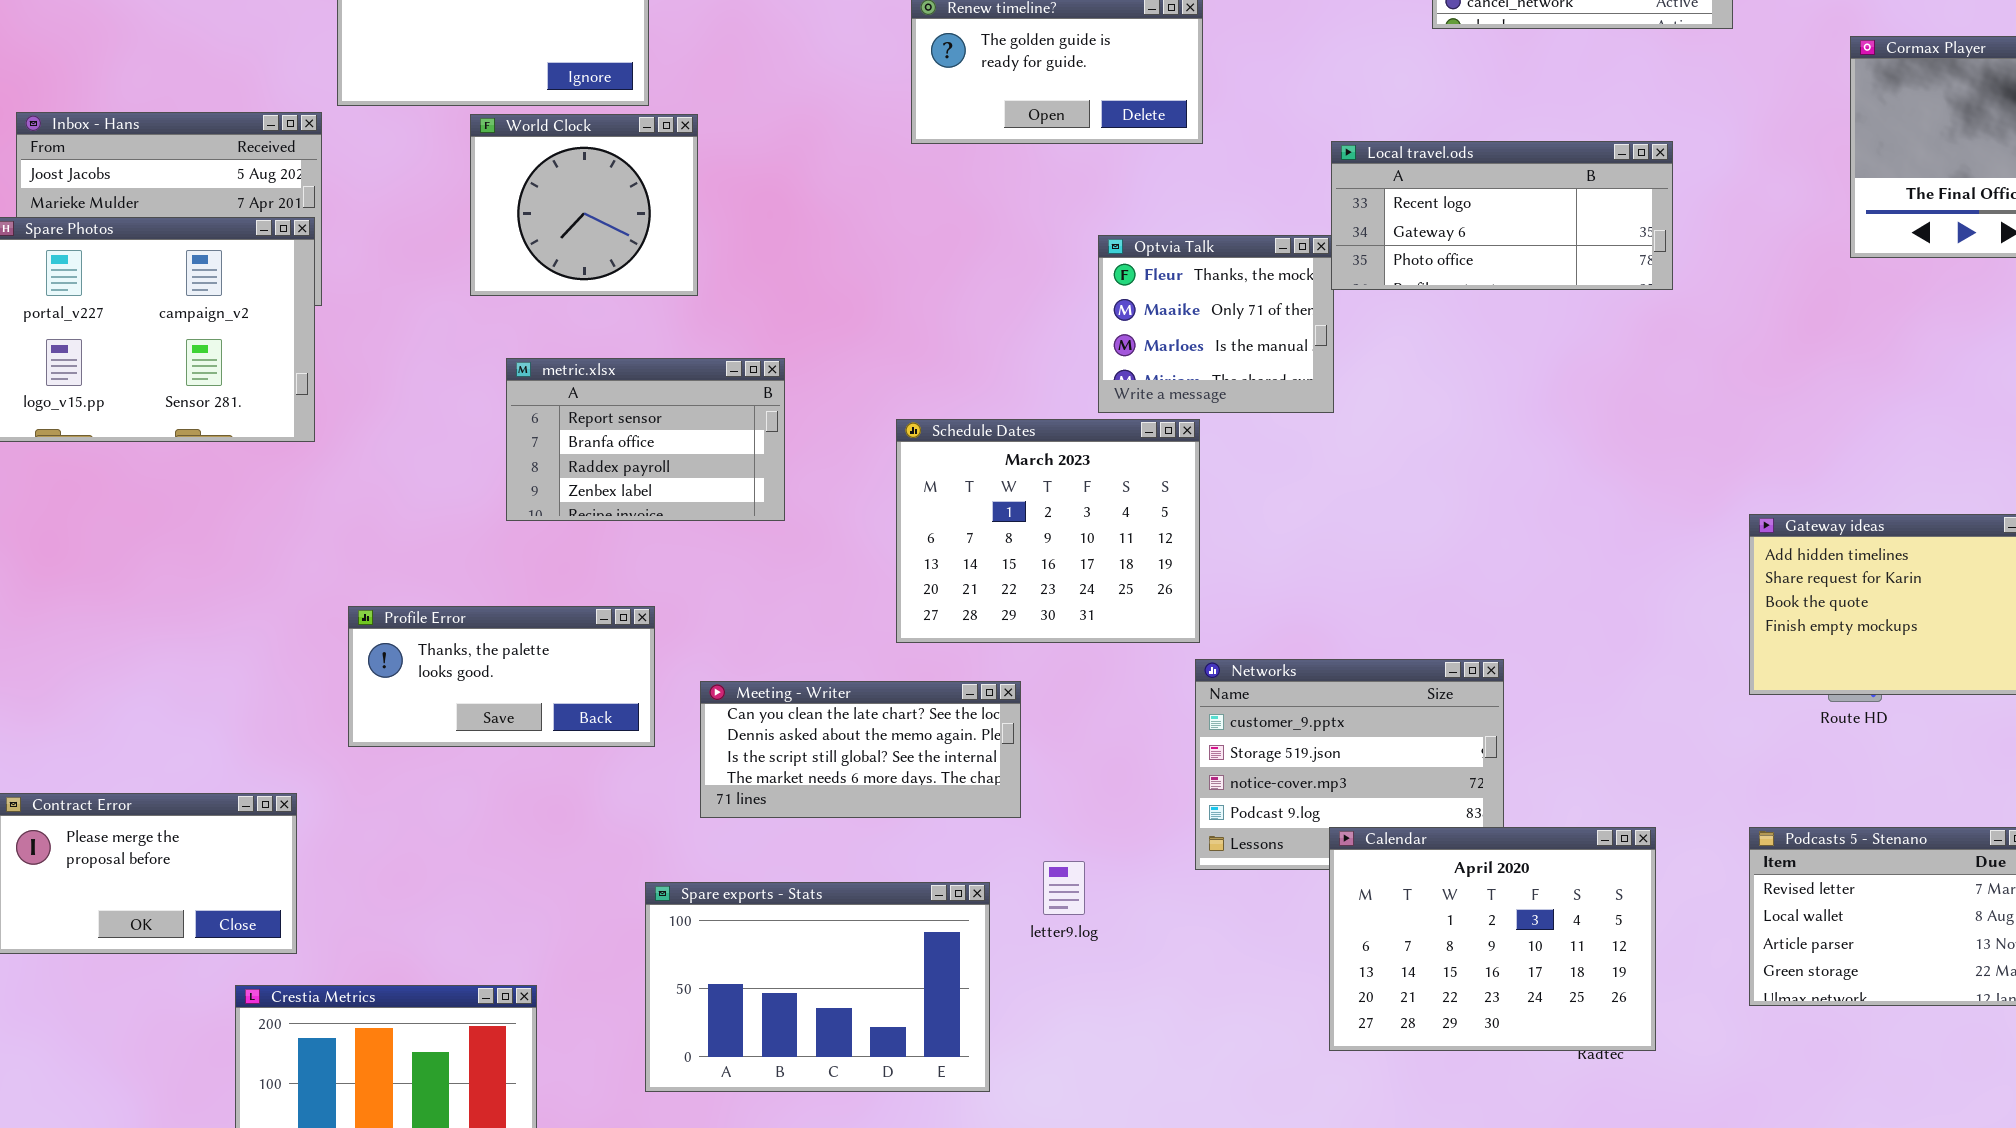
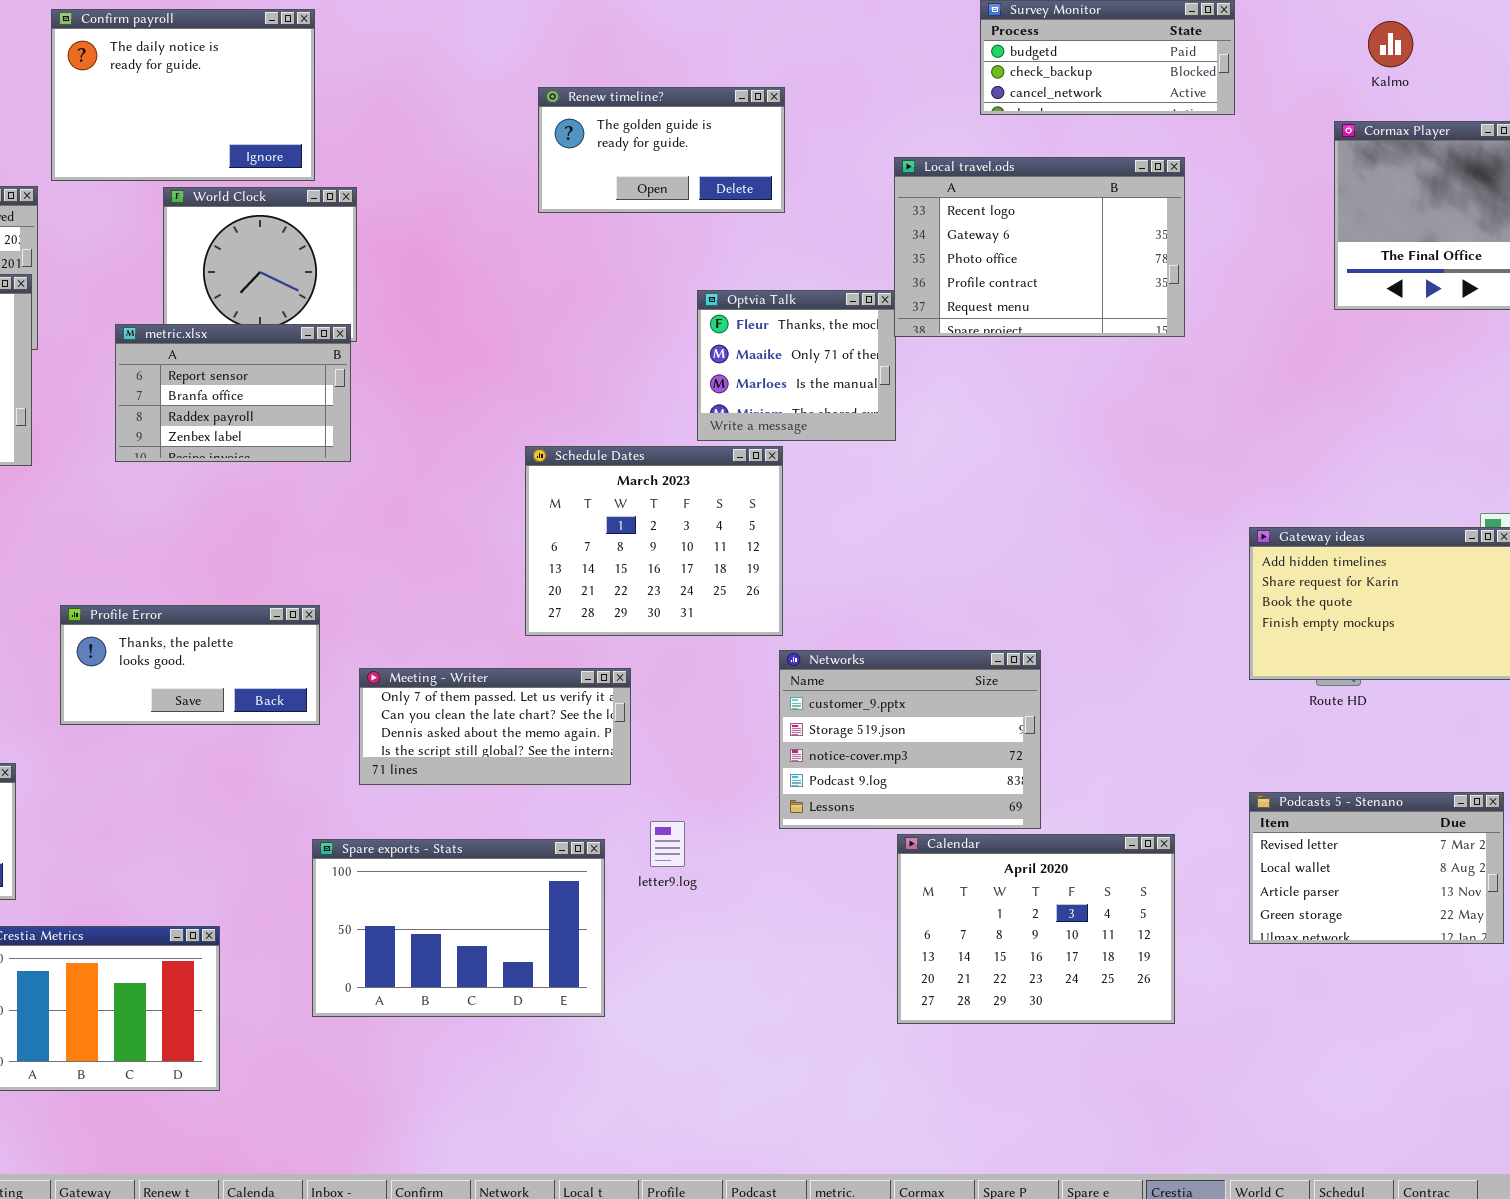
Local travel.ods: [1331,141,1673,290] -> [894,157,1185,337], resized
metric.xlsx: [506,358,785,521] -> [115,324,351,462], moved
Meeting - Writer: [700,681,1021,818] -> [359,668,631,785], scrolled up 1 row
Calendar: [1329,827,1656,1051] -> [897,834,1175,1024], moved

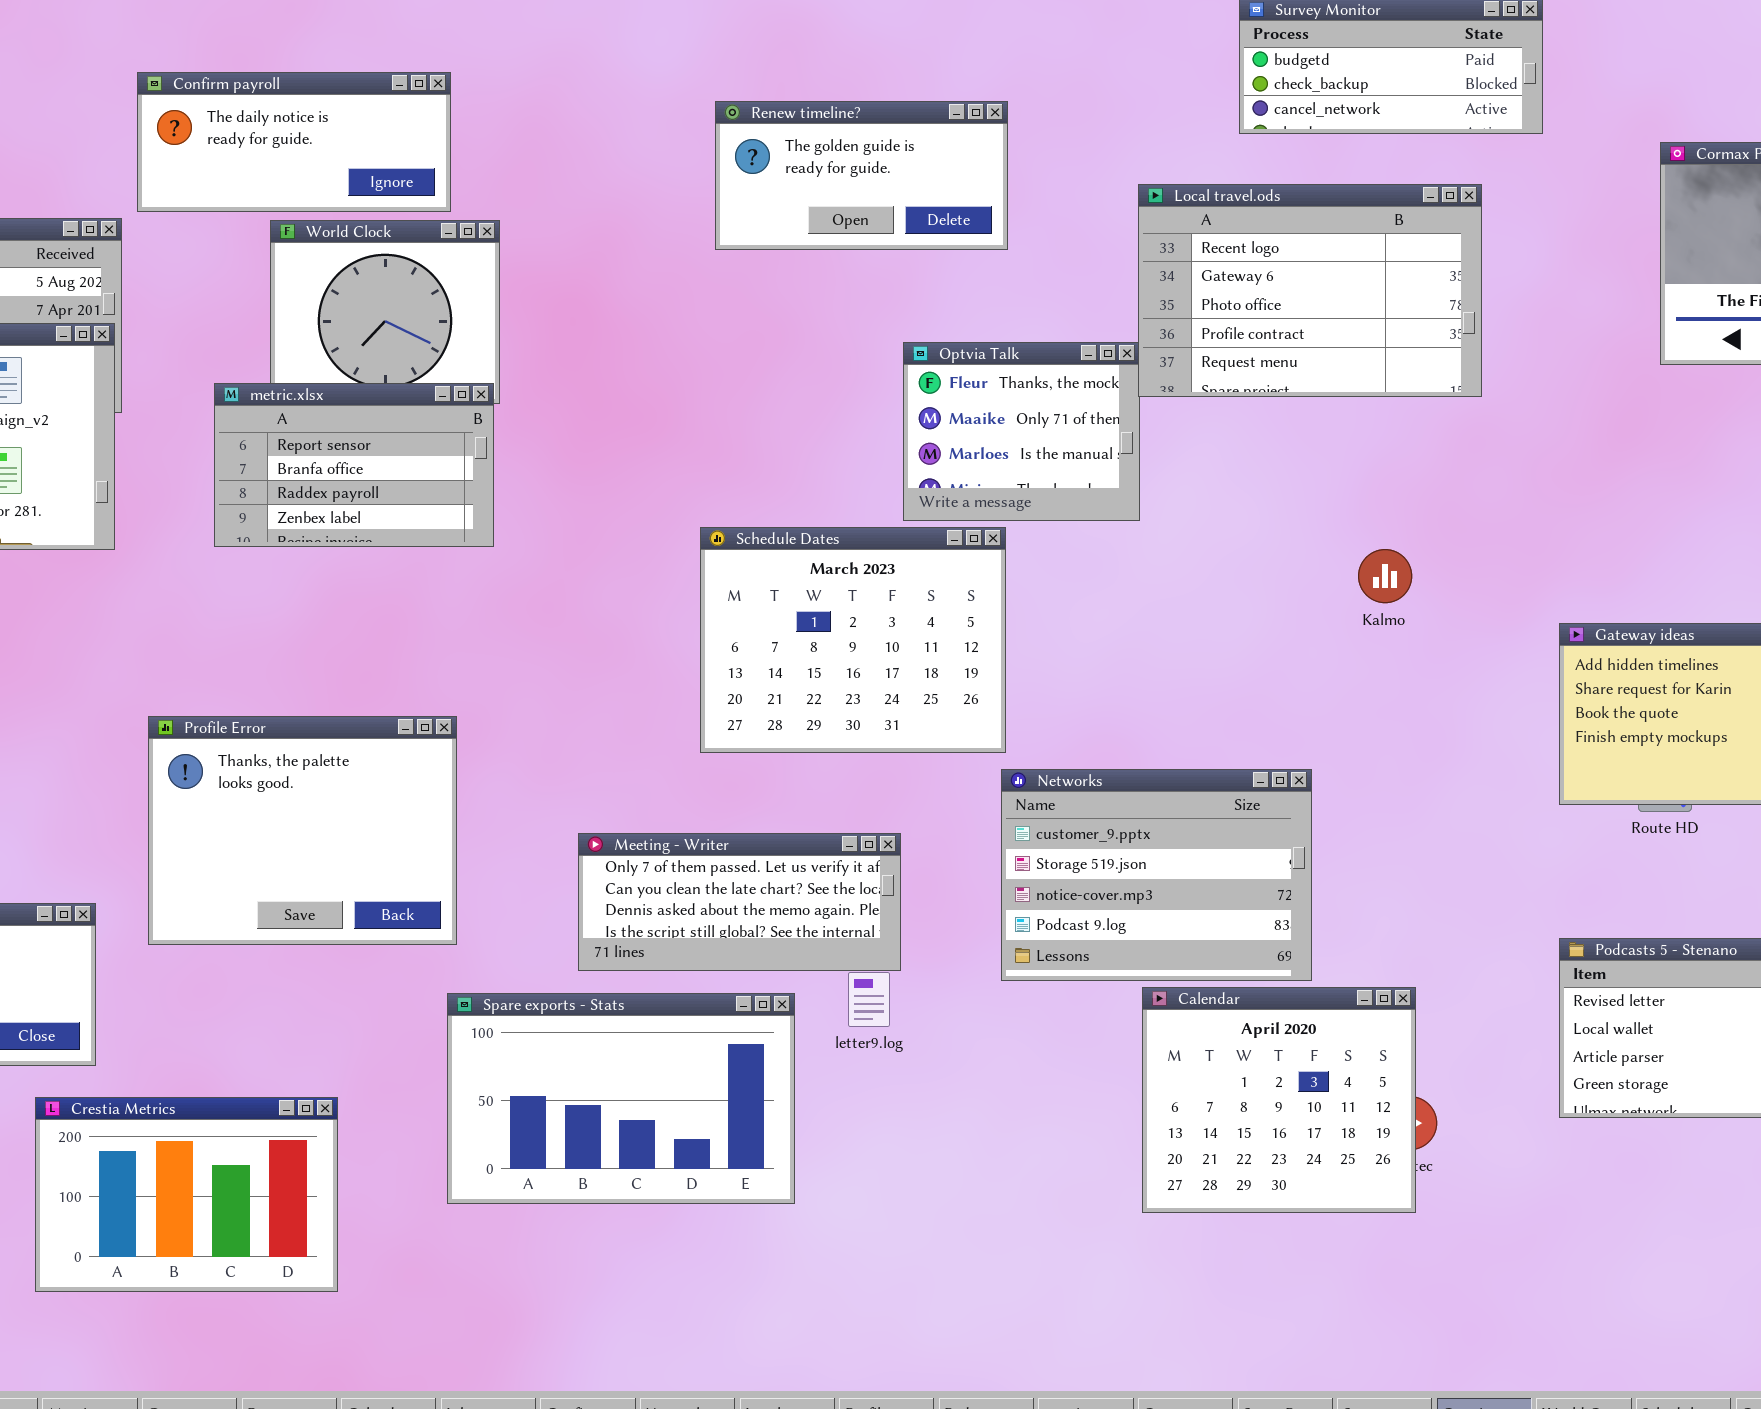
Confirm payroll: [51,9,315,181] -> [137,72,451,212], resized
Kalmo: [1368,21,1413,67] -> [1358,549,1412,603], moved
Profile Error: [60,605,320,725] -> [148,716,457,945], resized
Meeting - Writer: [359,668,631,785] -> [578,833,901,971], moved
Calendar: [897,834,1175,1024] -> [1142,987,1416,1213], resized

